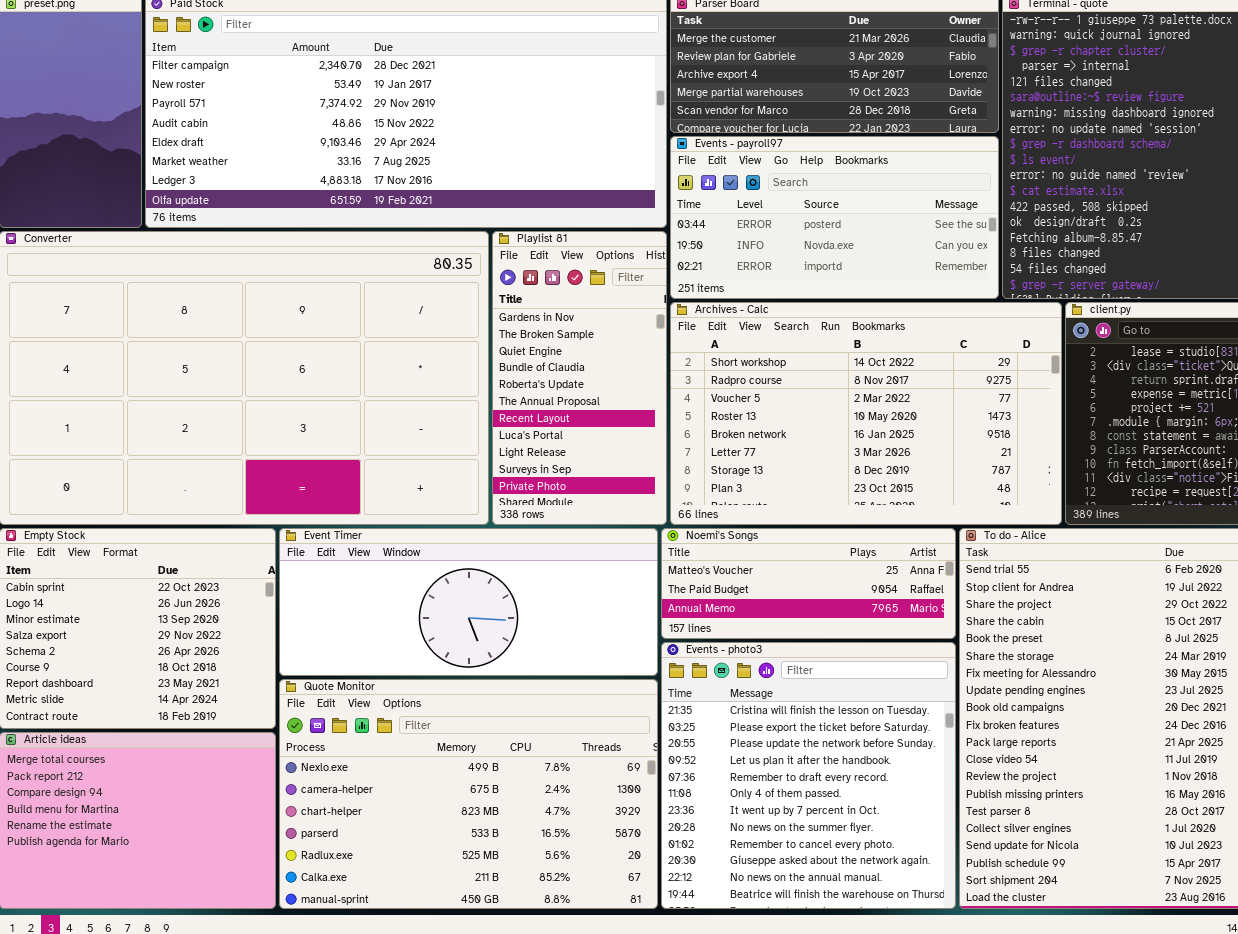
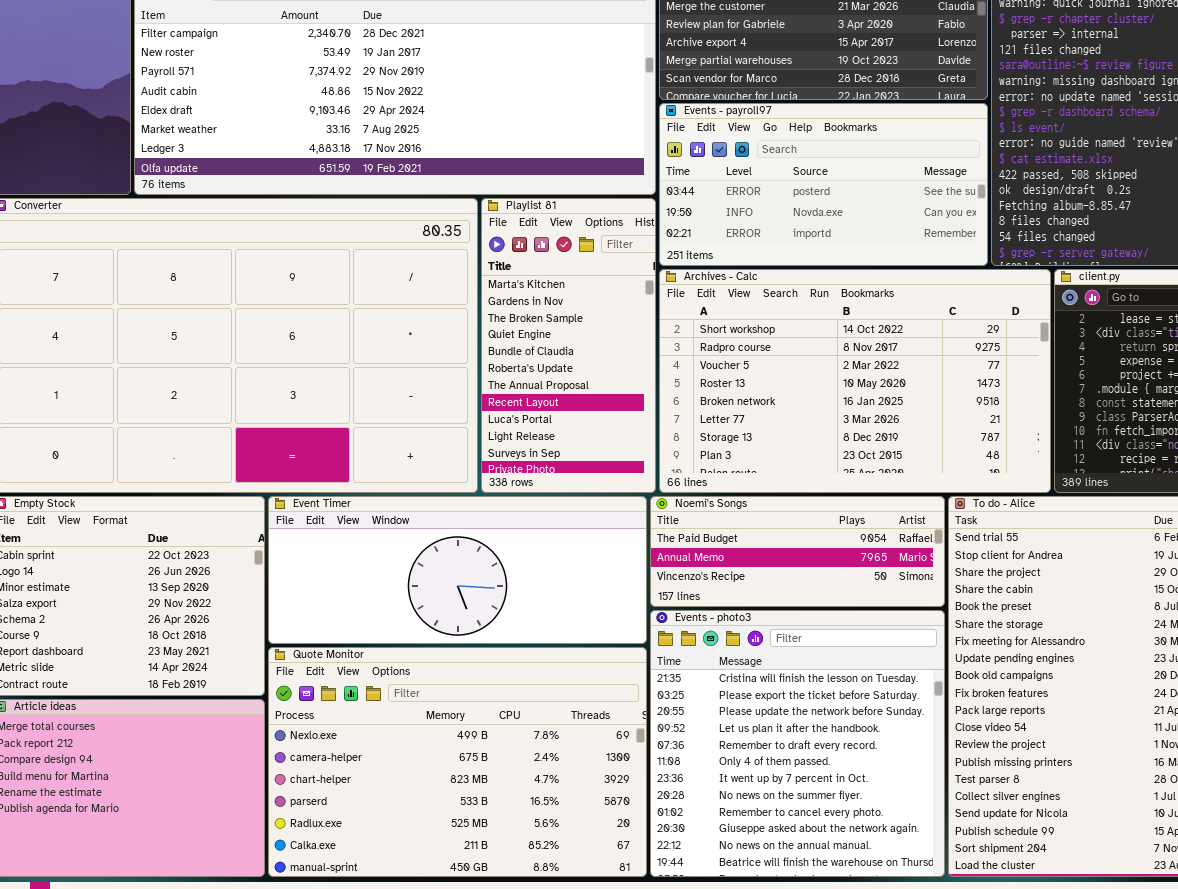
Playlist 81: [492,231,667,525] -> [481,198,656,493], scrolled up 1 row
Noemi's Songs: [661,528,956,639] -> [650,496,945,607], scrolled down 1 row

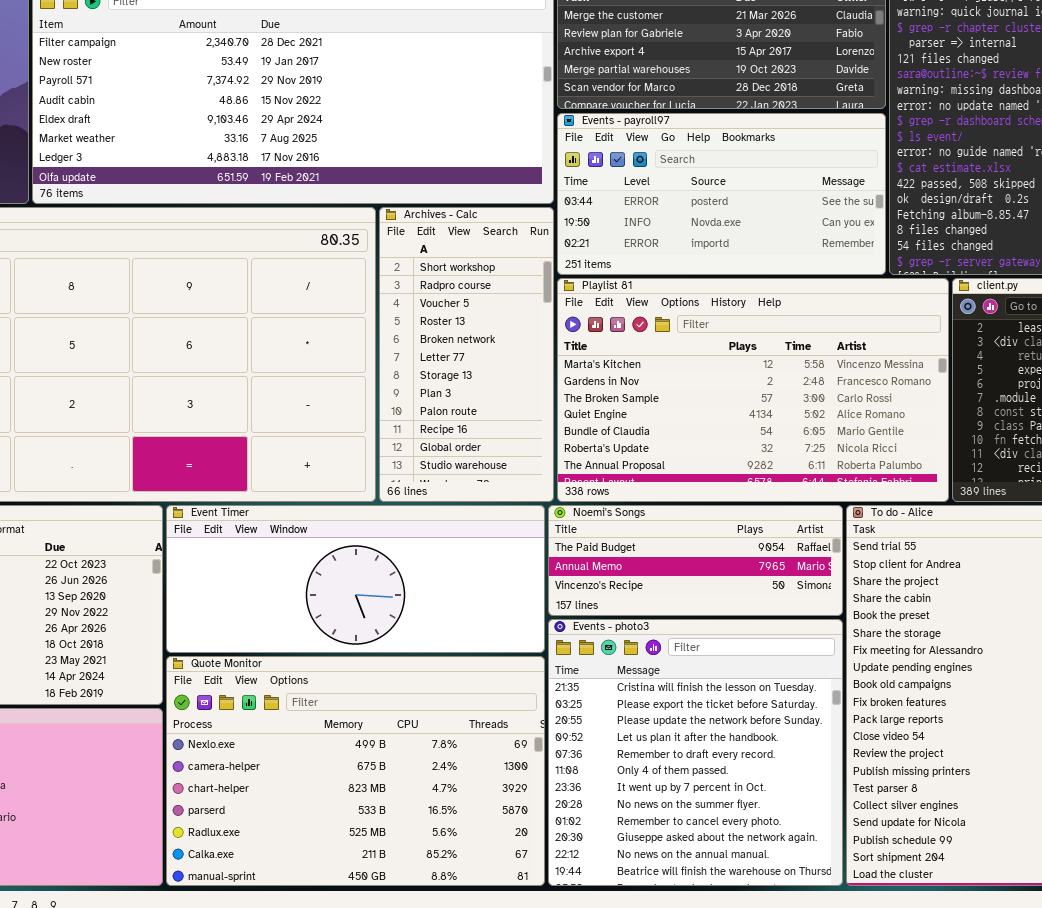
Playlist 81: [481,198,656,493] -> [557,278,949,502], moved, resized
Archives - Calc: [659,269,1051,493] -> [379,207,554,502], moved, resized

